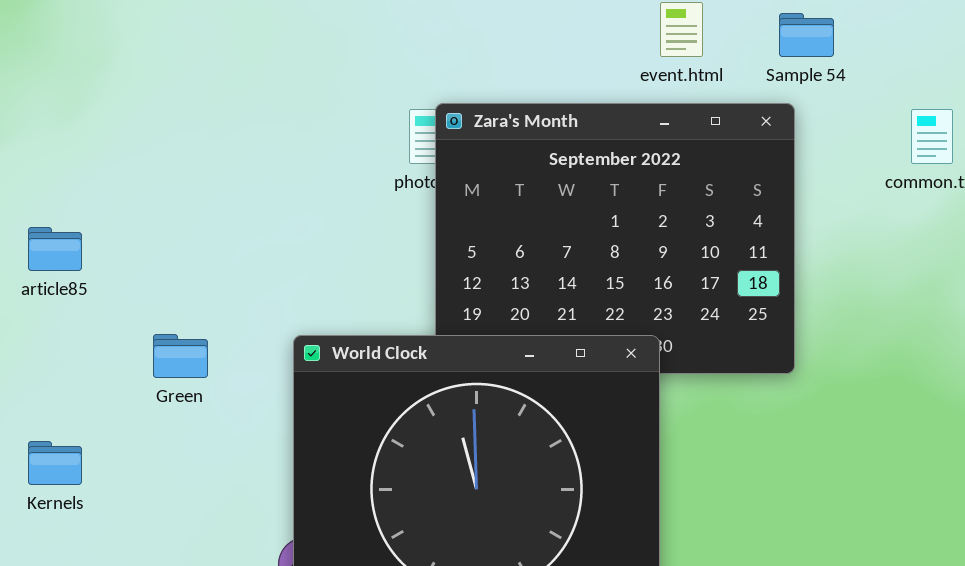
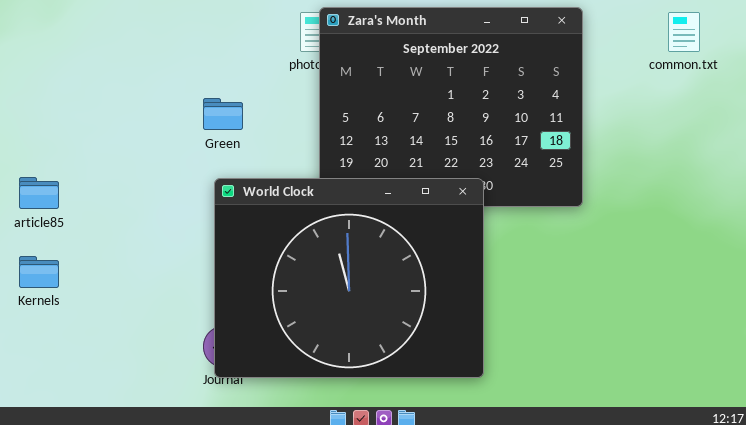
article85: [28,227,82,271] -> [19,177,59,209], moved
Green: [153,334,208,378] -> [203,98,243,130], moved

